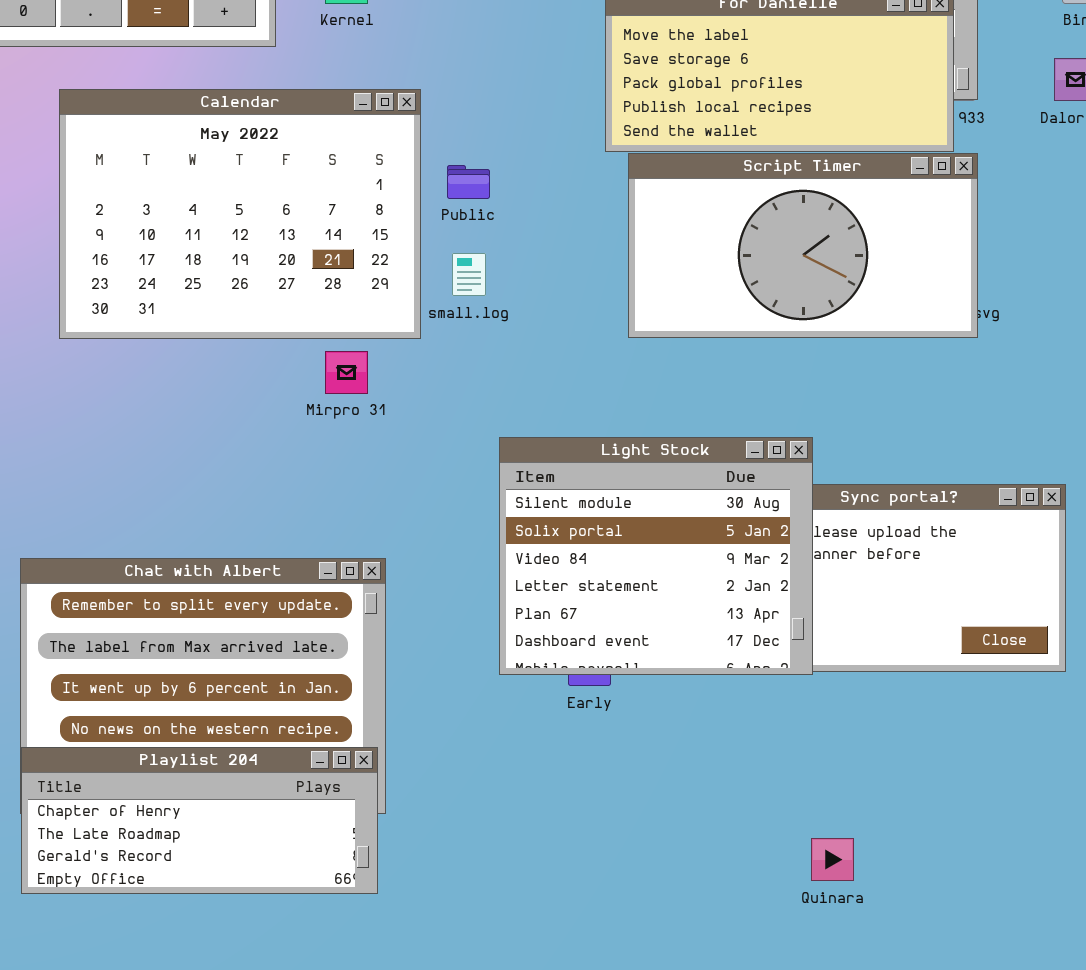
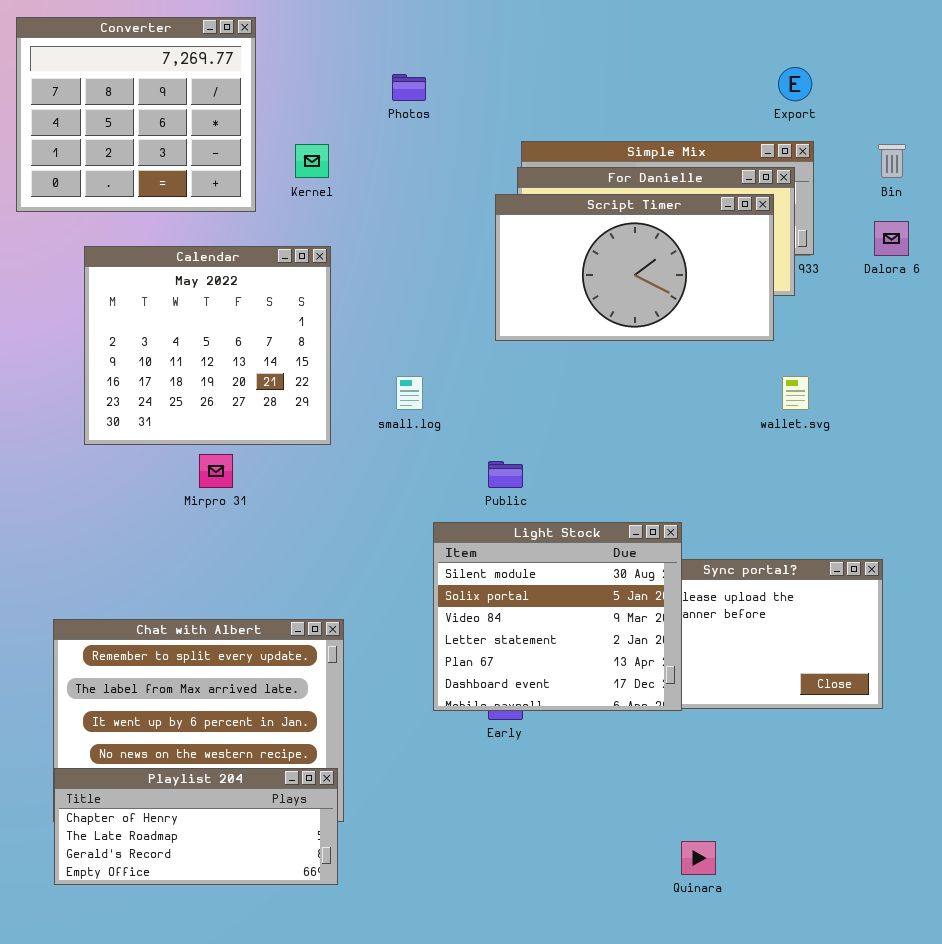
Calendar: [59,89,421,339] -> [84,246,331,445], resized
Script Timer: [628,153,978,338] -> [495,194,774,341], moved
Public: [447,165,490,199] -> [488,461,523,488], moved
Mirpro 31: [325,351,368,394] -> [199,454,233,488], moved

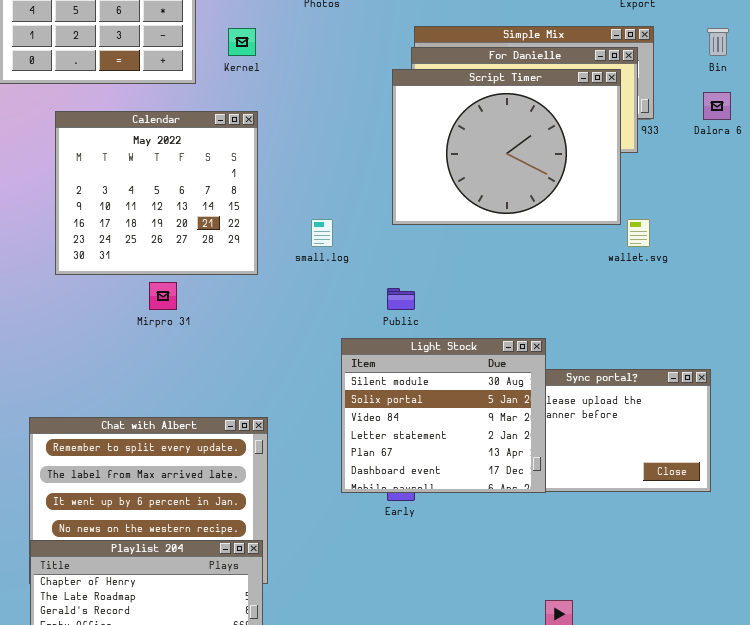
Script Timer: [495,194,774,341] -> [392,69,621,225], resized

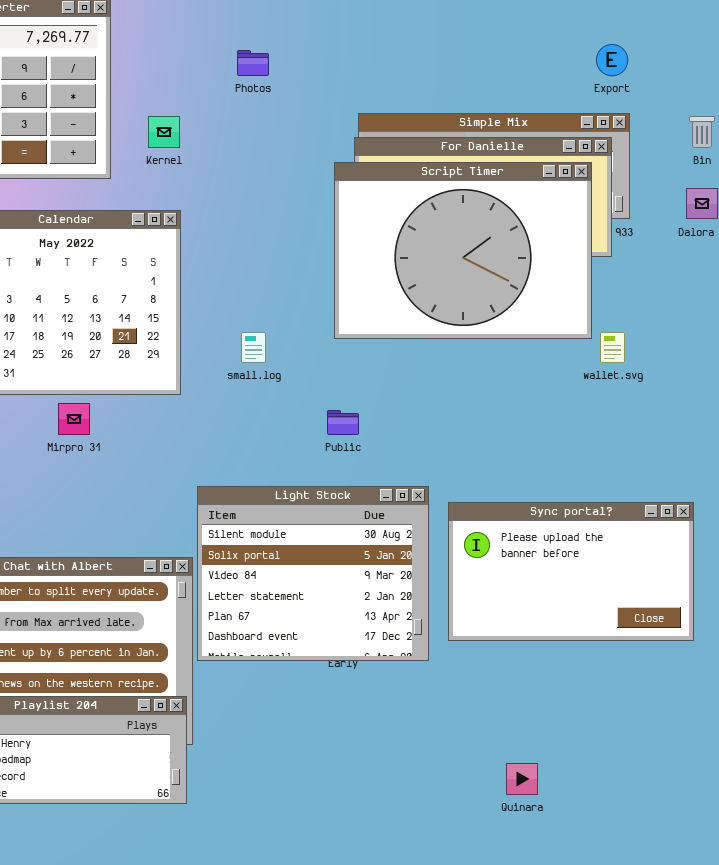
Light Stock: [341,338,546,493] -> [197,486,429,661], moved

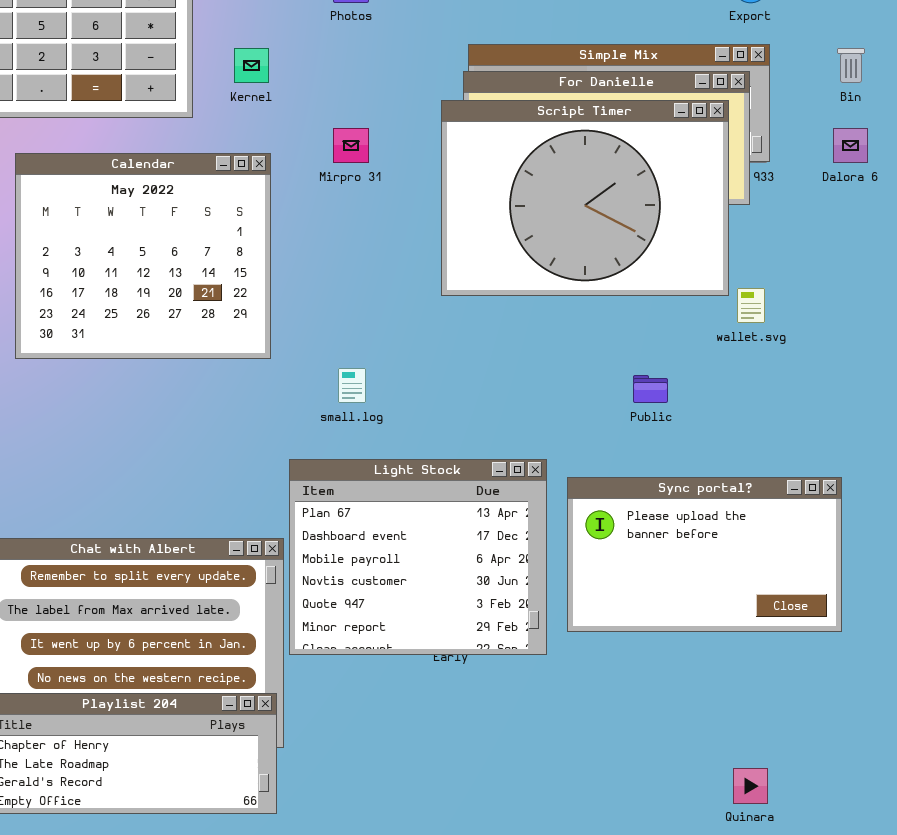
small.log: [241,332,266,363] -> [338,368,366,403], moved
Mirpro 31: [58,403,90,435] -> [333,128,369,163], moved
Public: [327,410,359,435] -> [633,375,668,403], moved
Light Stock: [197,486,429,661] -> [289,459,547,655], scrolled down 4 rows
Quinara: [506,763,538,795] -> [733,768,768,804], moved

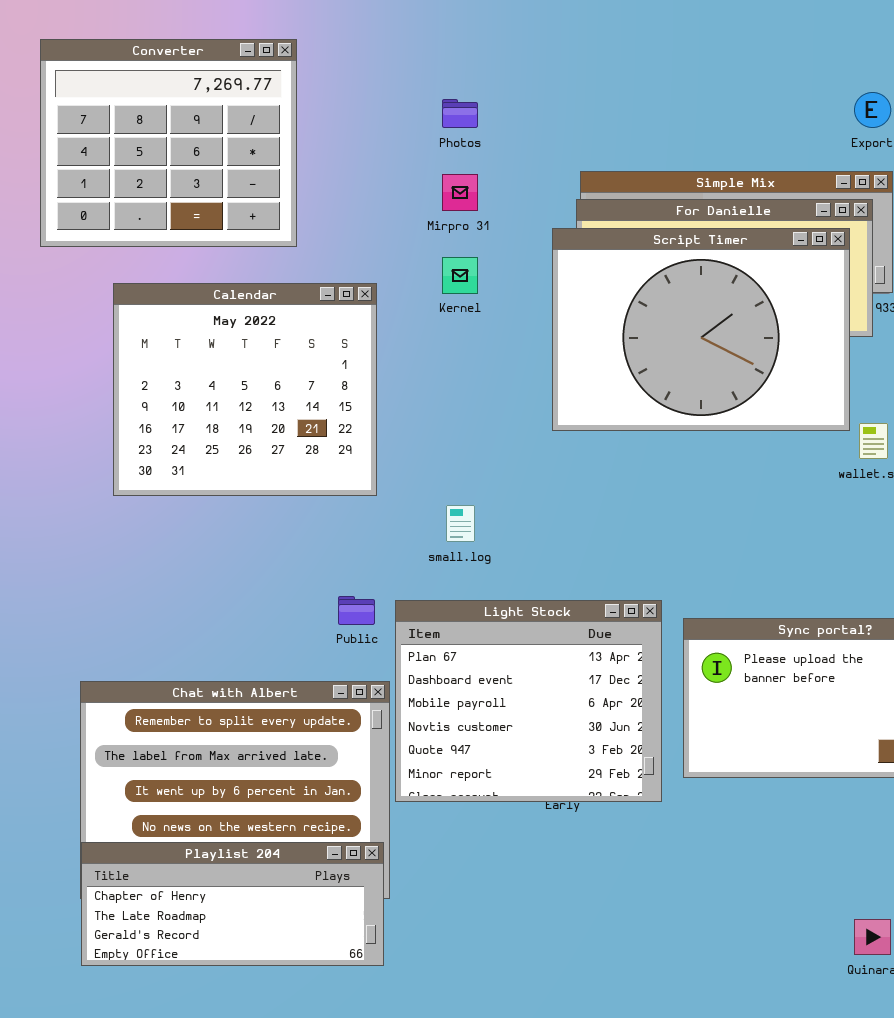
Kernel: [234,48,269,83] -> [442,257,478,294], moved
Mirpro 31: [333,128,369,163] -> [442,174,478,211], moved
Public: [633,375,668,403] -> [338,596,375,625], moved

